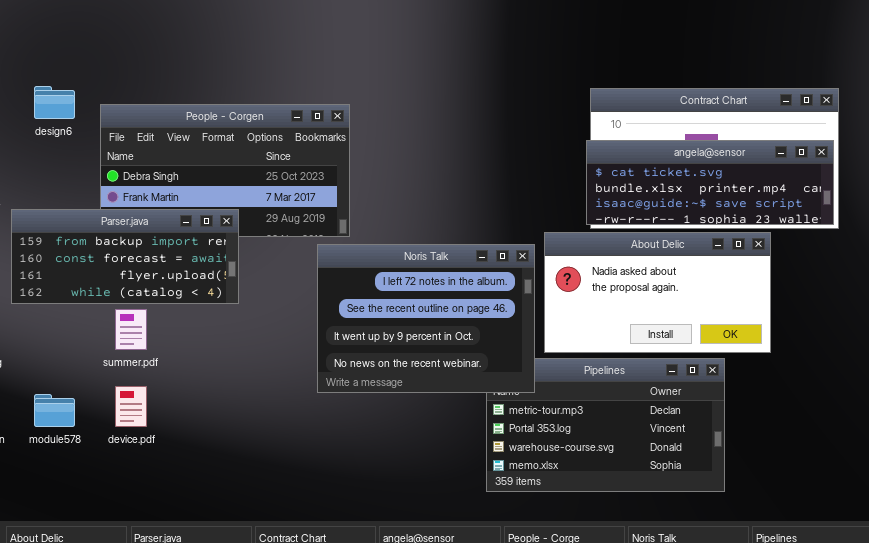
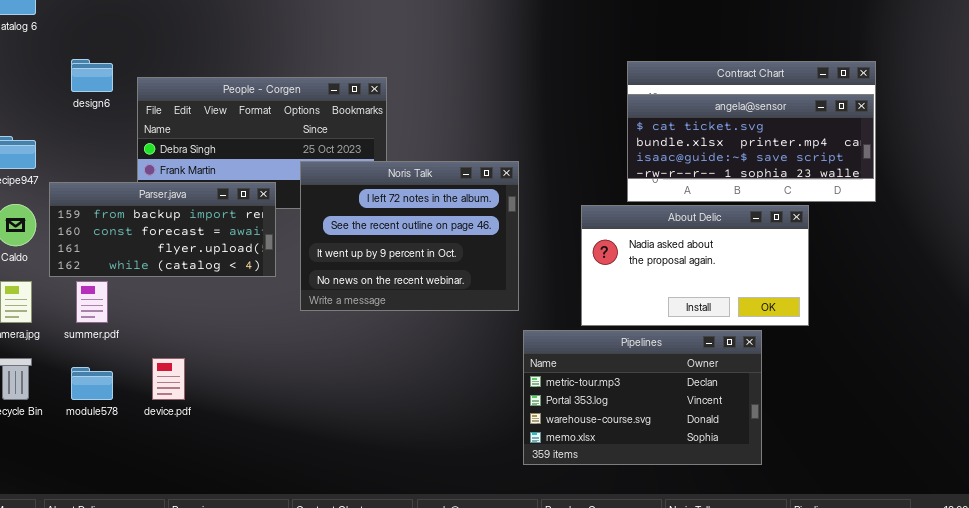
angela@sensor: [586,140,834,225] -> [627,94,874,179], moved
Noris Talk: [317,244,535,393] -> [300,161,519,311], moved
summer.pdf: [115,309,147,350] -> [76,281,108,323], moved

